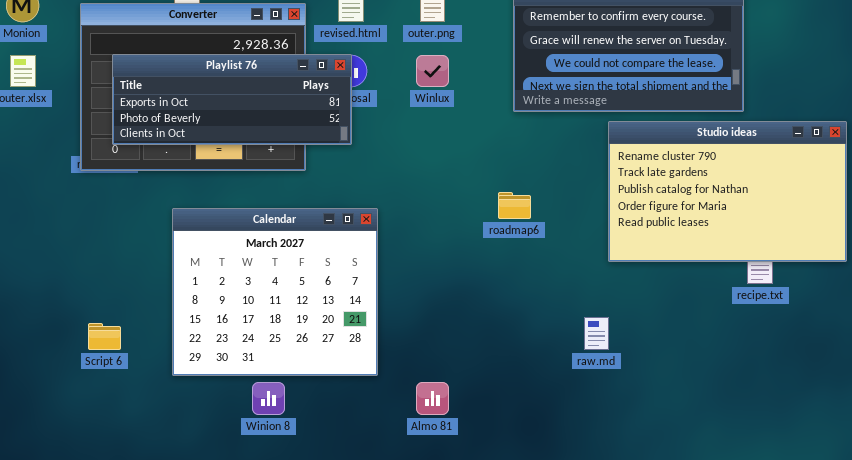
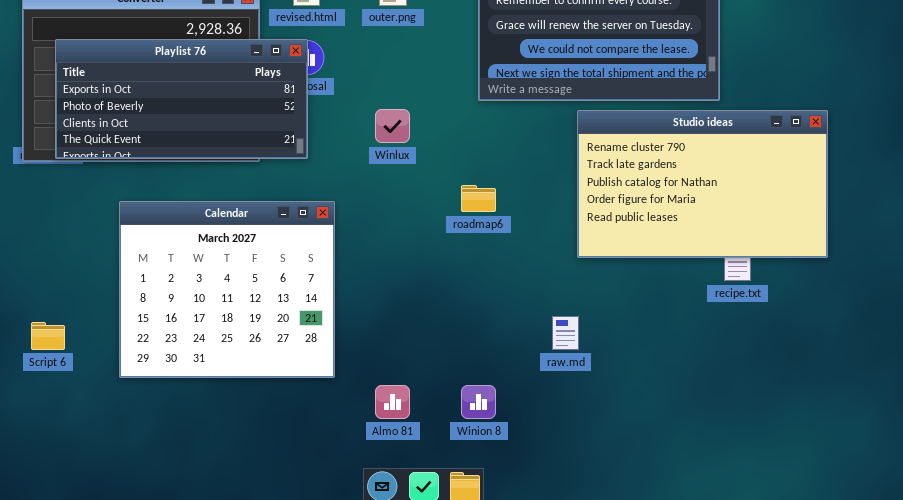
Playlist 76: [112,54,352,145] -> [55,39,308,159], resized
Winlux: [416,55,449,87] -> [375,109,410,143], moved
Winion 8: [252,382,285,415] -> [461,385,496,419], moved

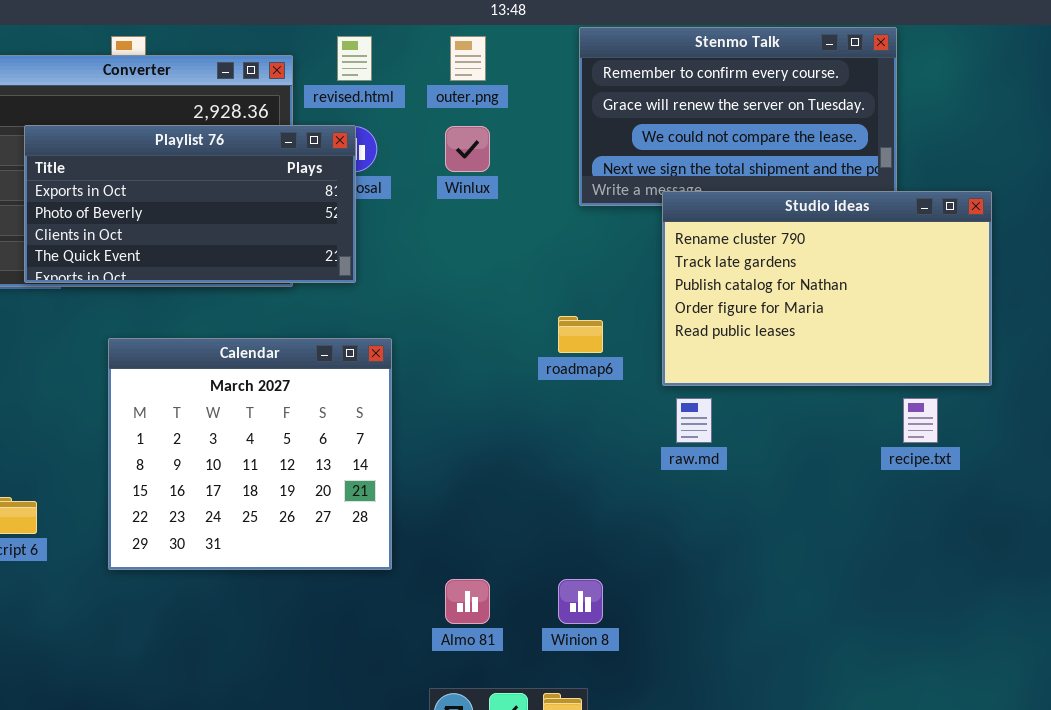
Winlux: [375,109,410,143] -> [445,126,490,172], moved
Studio ideas: [577,110,828,258] -> [662,191,992,386], moved
raw.md: [552,316,579,350] -> [676,398,712,443], moved

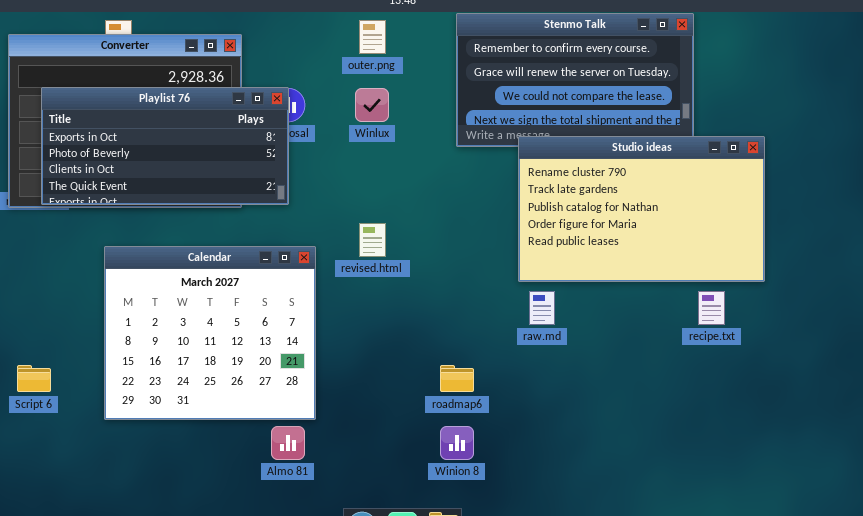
revised.html: [337,36,372,81] -> [359,223,386,257], moved
roadmap6: [558,316,603,353] -> [440,365,474,392], moved
Almo 81: [445,579,490,624] -> [271,426,305,460], moved

